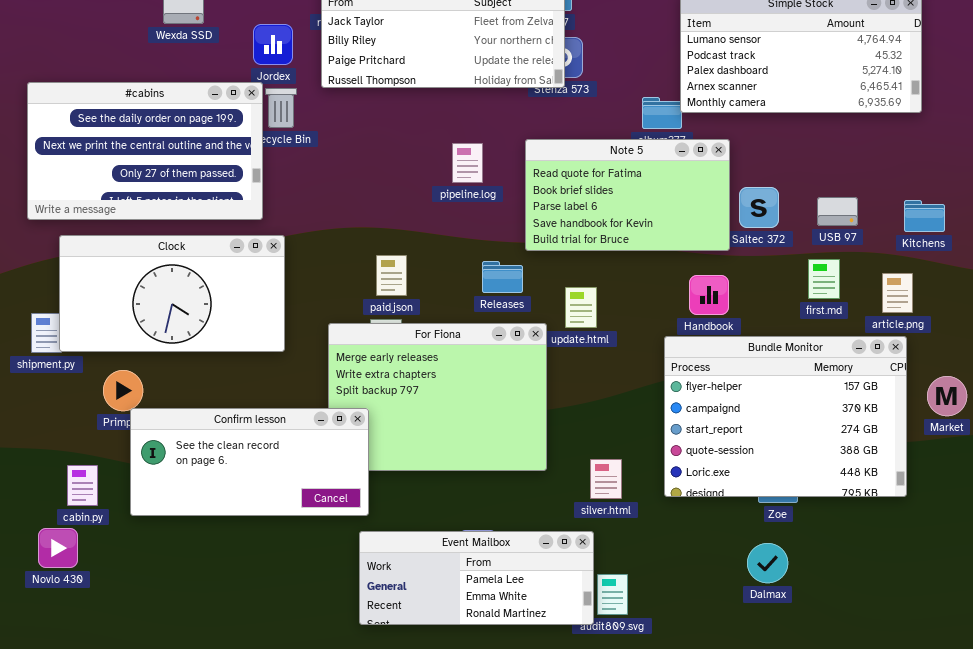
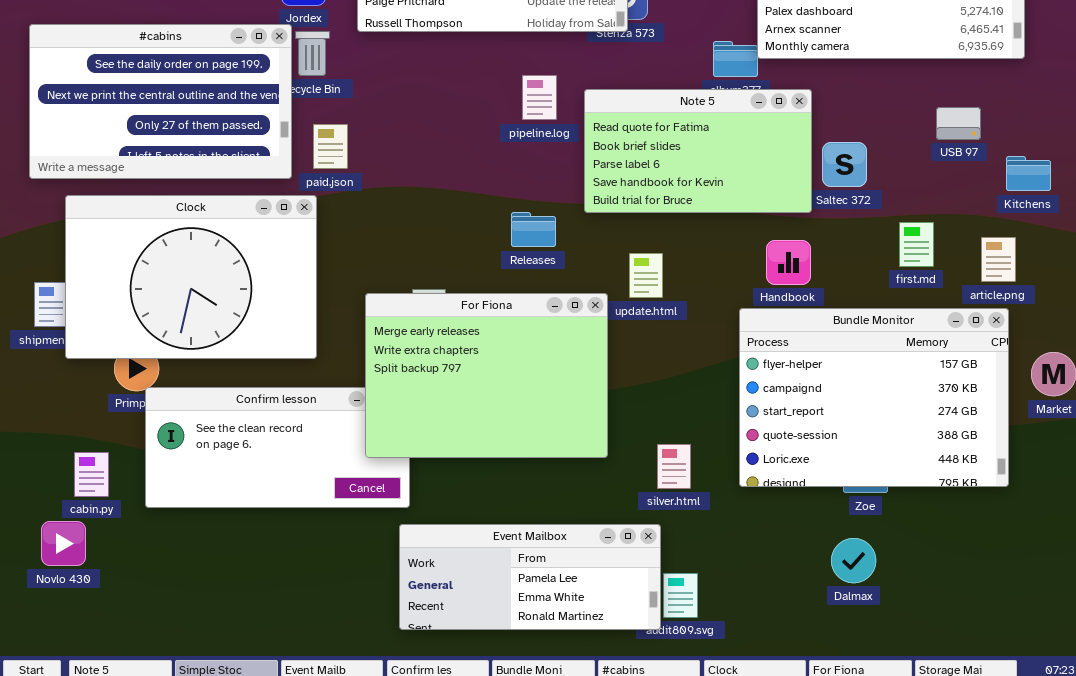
pipeline.log: [452,143,483,183] -> [522,75,557,120], moved
USB 97: [817,197,858,226] -> [936,107,981,140], moved
Clock: [59,235,285,352] -> [65,195,317,359], resized
paid.json: [376,255,407,296] -> [313,124,348,169], moved
Releases: [482,261,523,293] -> [511,212,556,247], moved
For Fiona: [328,323,547,471] -> [365,293,608,458], raised

